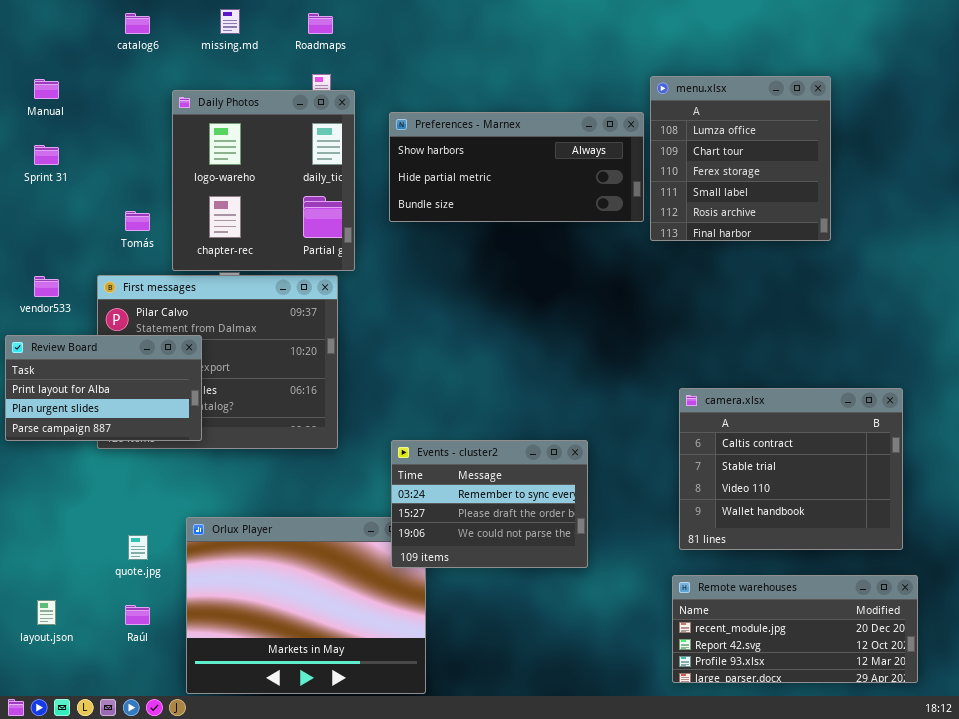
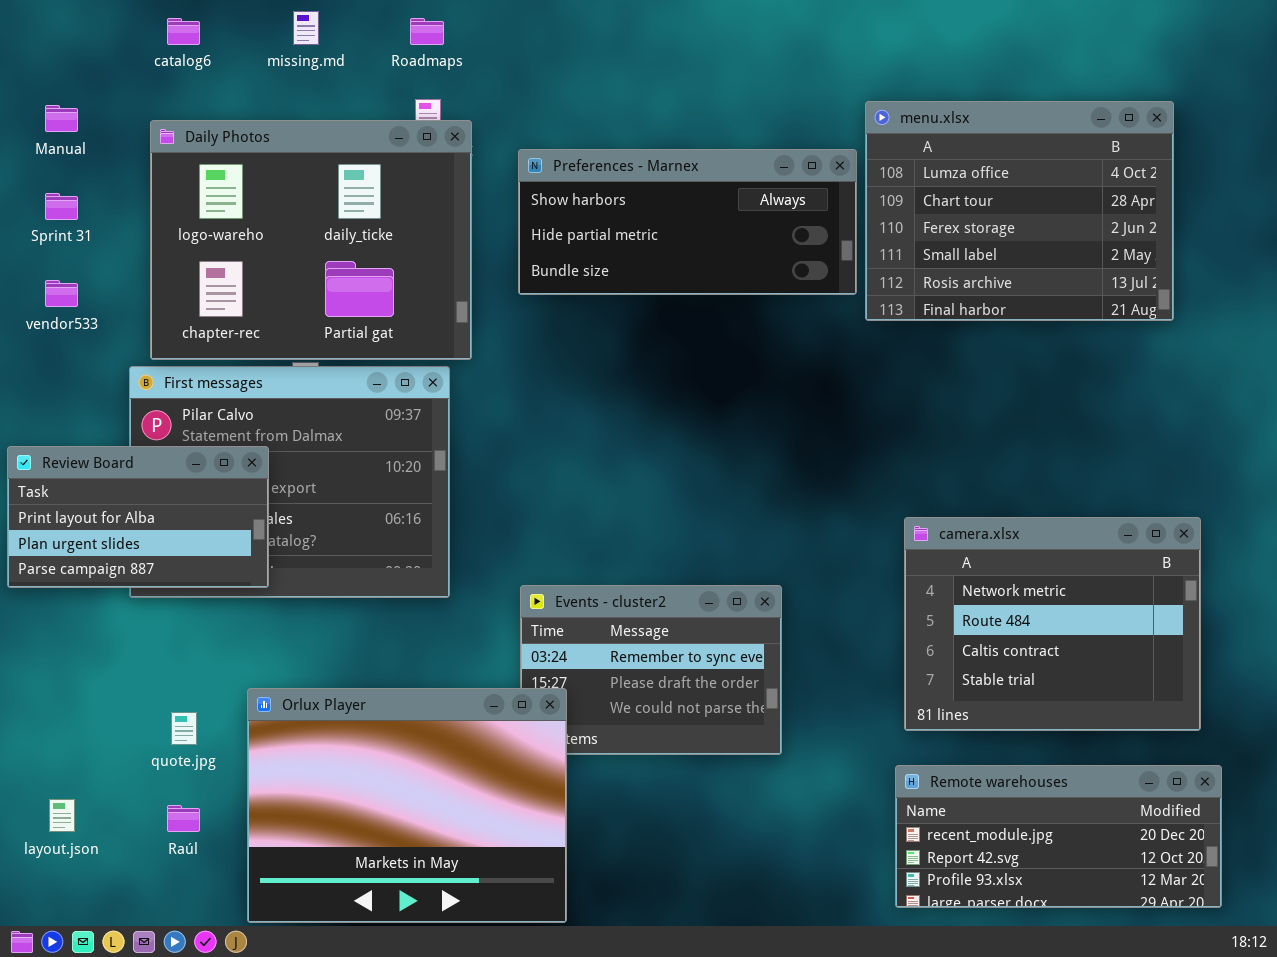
menu.xlsx: [650,76,831,241] -> [865,101,1174,321], resized
Daily Photos: [172,90,355,271] -> [150,120,472,360], resized
vendor533: [34,276,59,297] -> [45,280,78,307], moved
camera.xlsx: [679,388,903,550] -> [904,517,1201,731], scrolled up 2 rows
Orlux Player: [186,517,426,694] -> [247,688,567,923], raised

